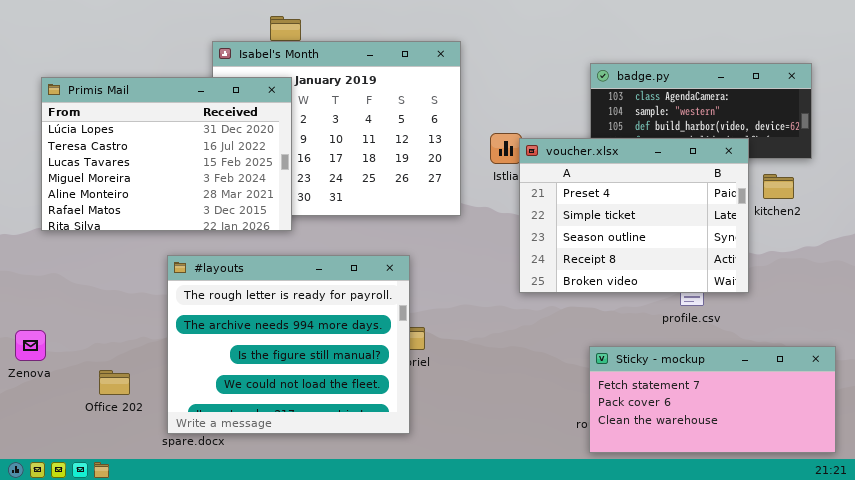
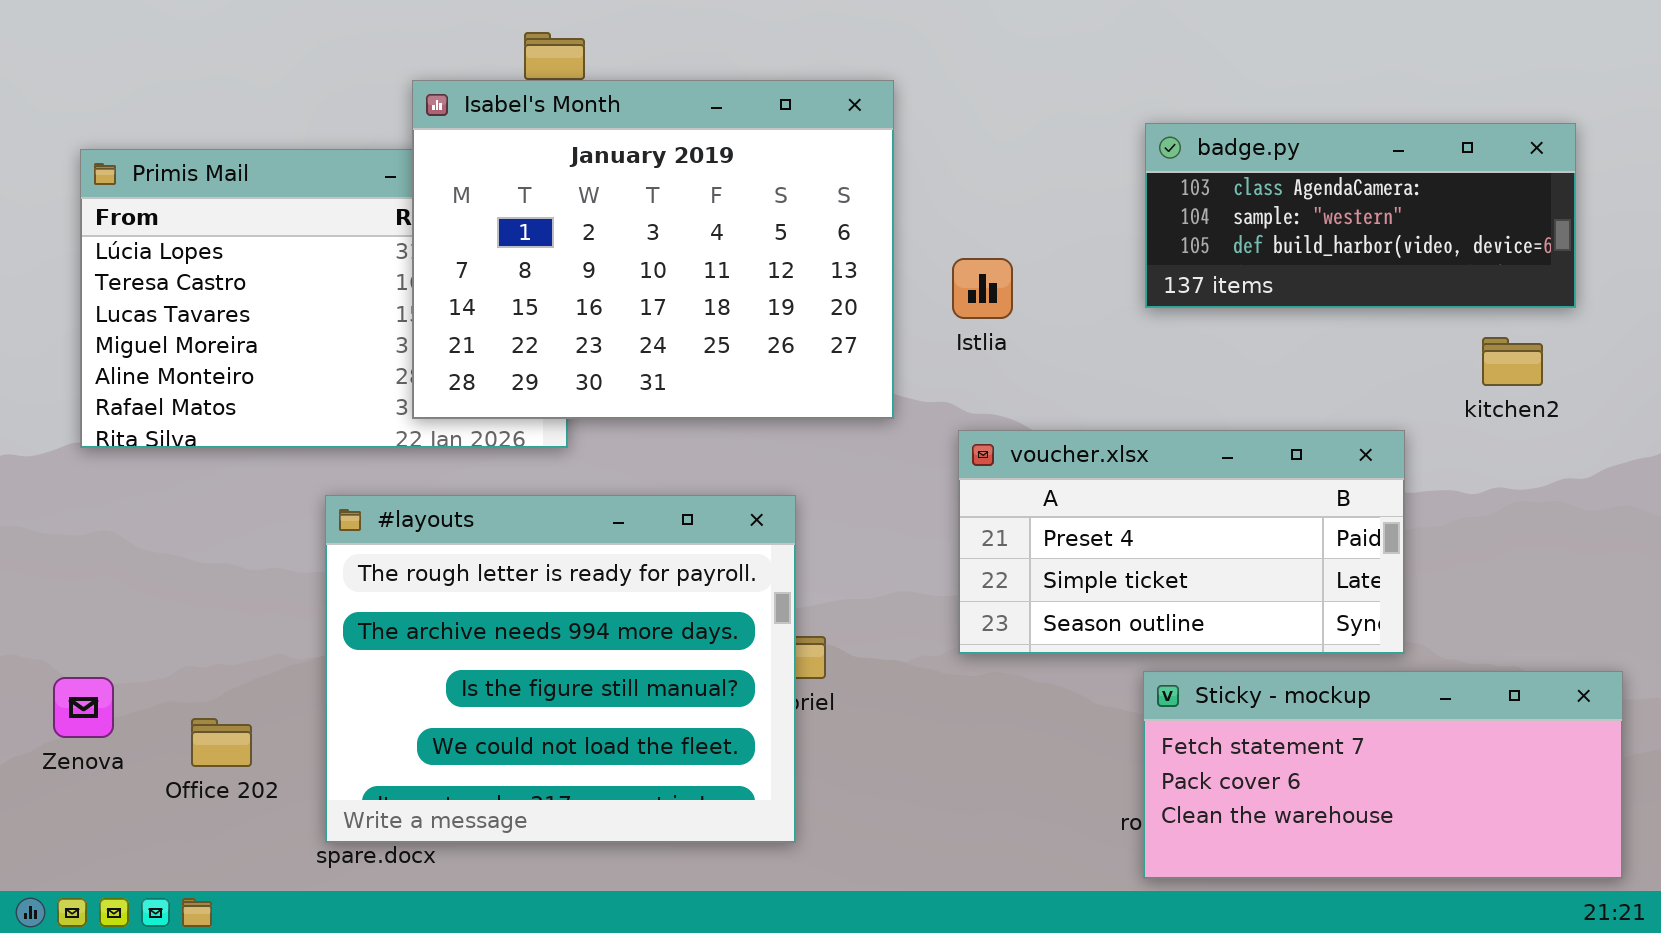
Isabel's Month: [212,41,461,216] -> [412,80,894,419], raised
voucher.xlsx: [519,138,749,293] -> [958,430,1405,654], moved, resized
Zenova: [15,330,46,361] -> [53,677,114,738], moved

